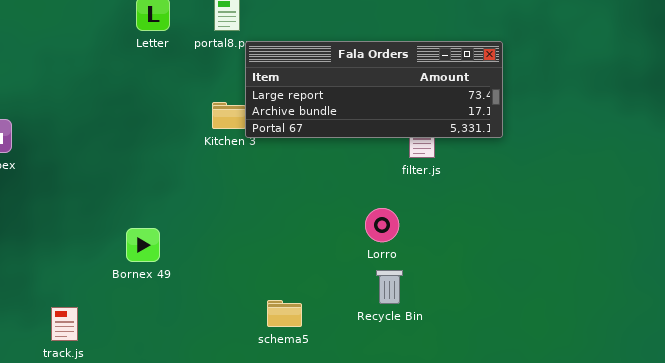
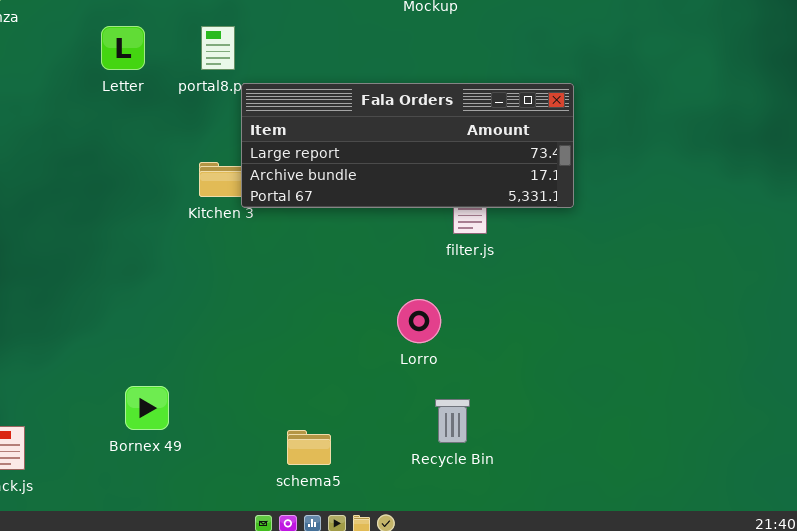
Bornex 49: [126,228,160,262] -> [125,386,169,430], moved
Recycle Bin: [376,270,403,304] -> [435,399,470,443], moved
schema5: [267,300,302,327] -> [287,430,331,465], moved

